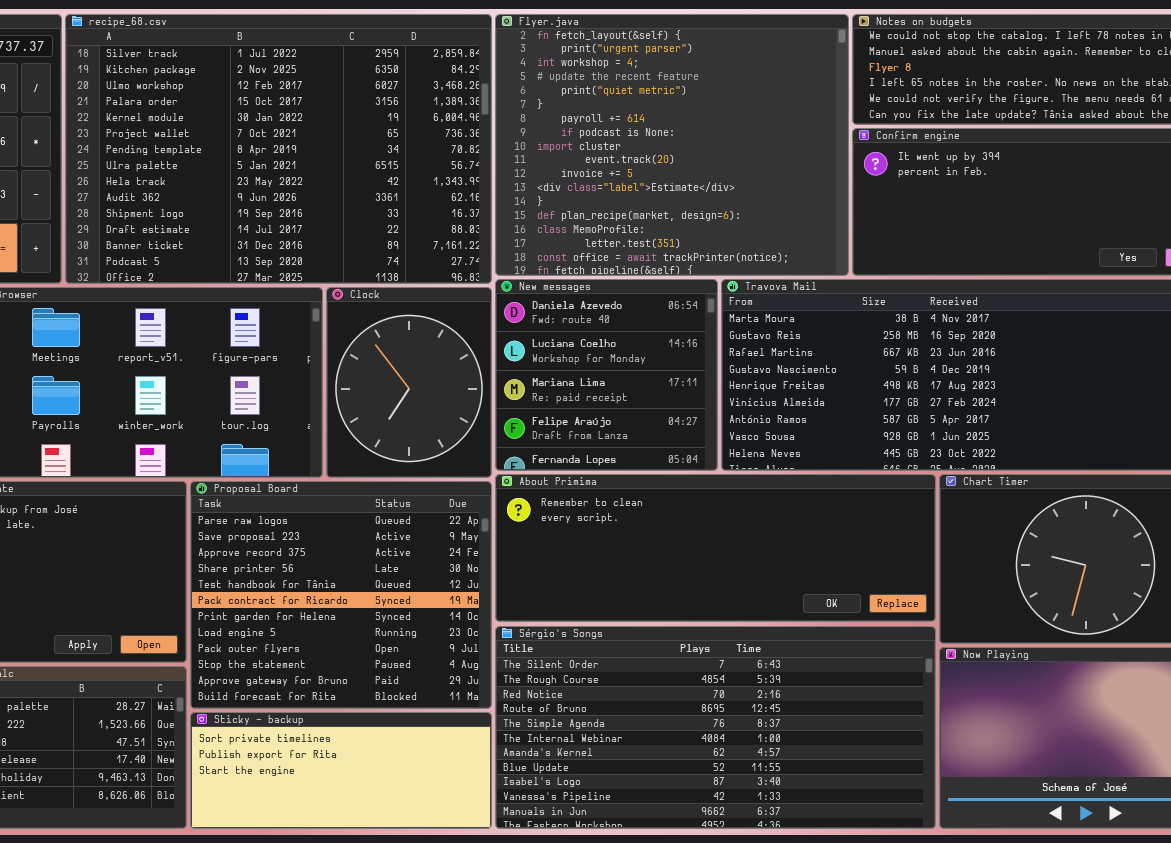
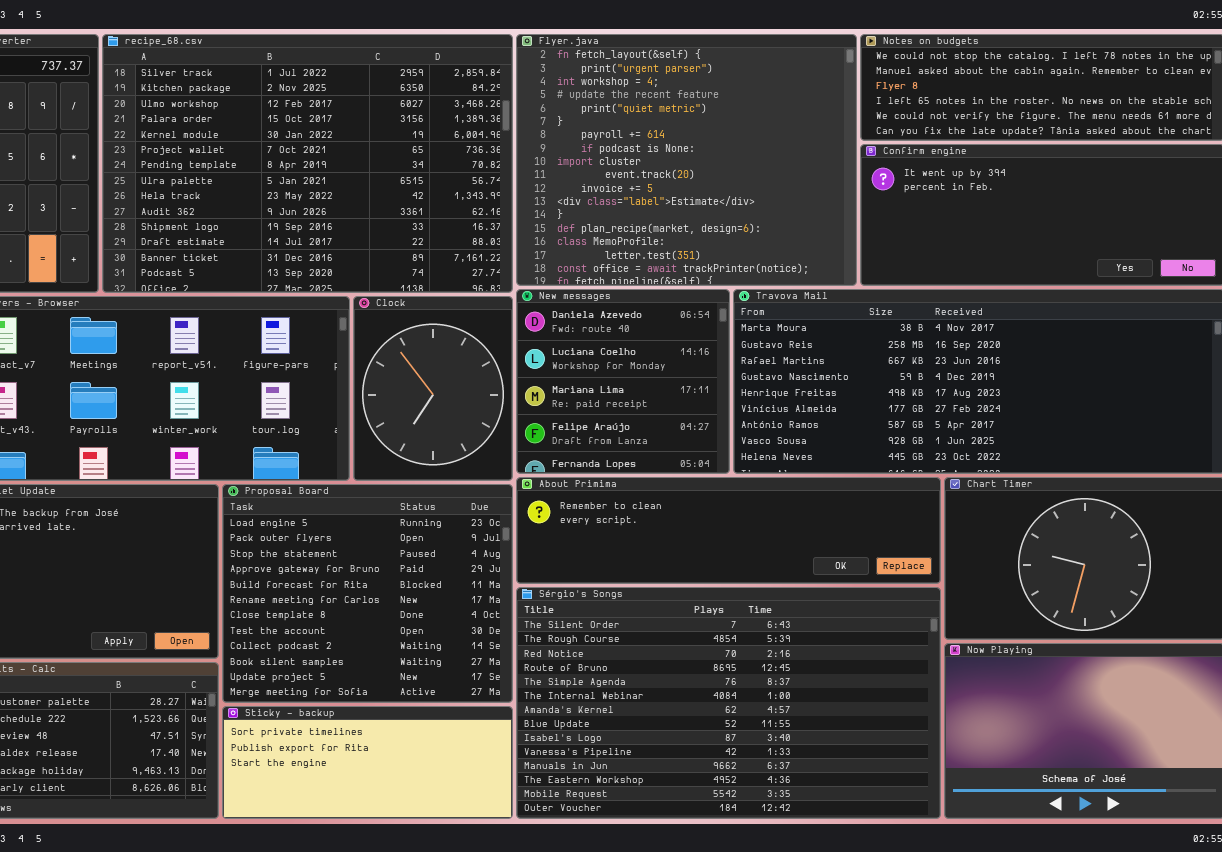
About Primima: [495,474,936,622] -> [516,477,941,584], resized
Proposal Board: [190,481,492,709] -> [222,484,513,703], scrolled down 7 rows
Sérgio's Songs: [495,626,936,829] -> [516,587,941,819], resized

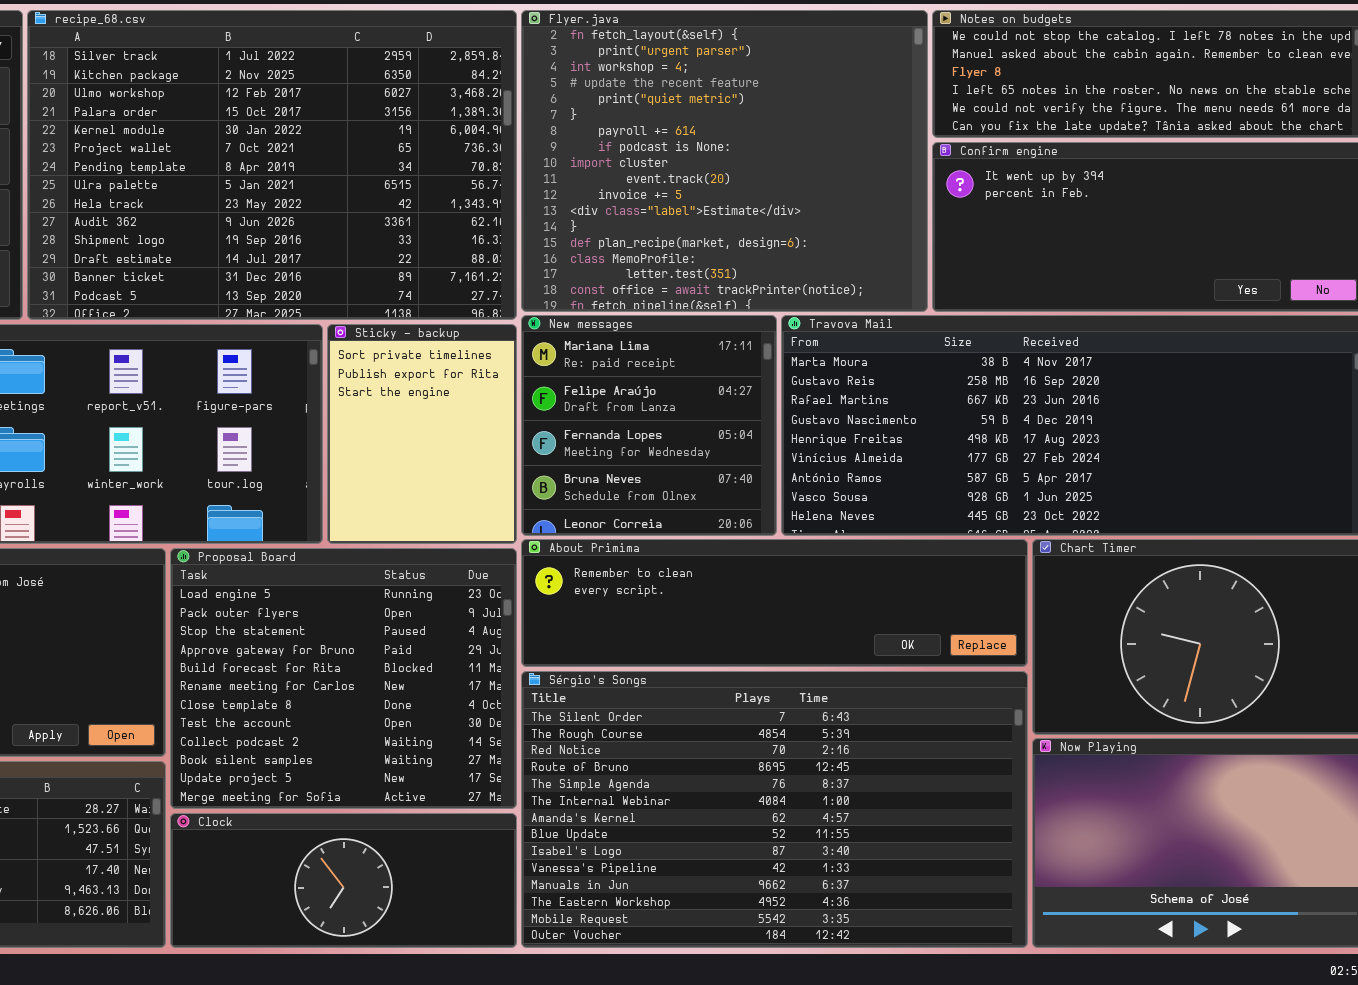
New messages: [516,289,730,474] -> [521,315,777,536], scrolled down 2 rows
Clock: [353,296,513,481] -> [170,813,517,948], moved, resized
Sticky - backup: [222,706,513,819] -> [327,324,517,544], moved, resized

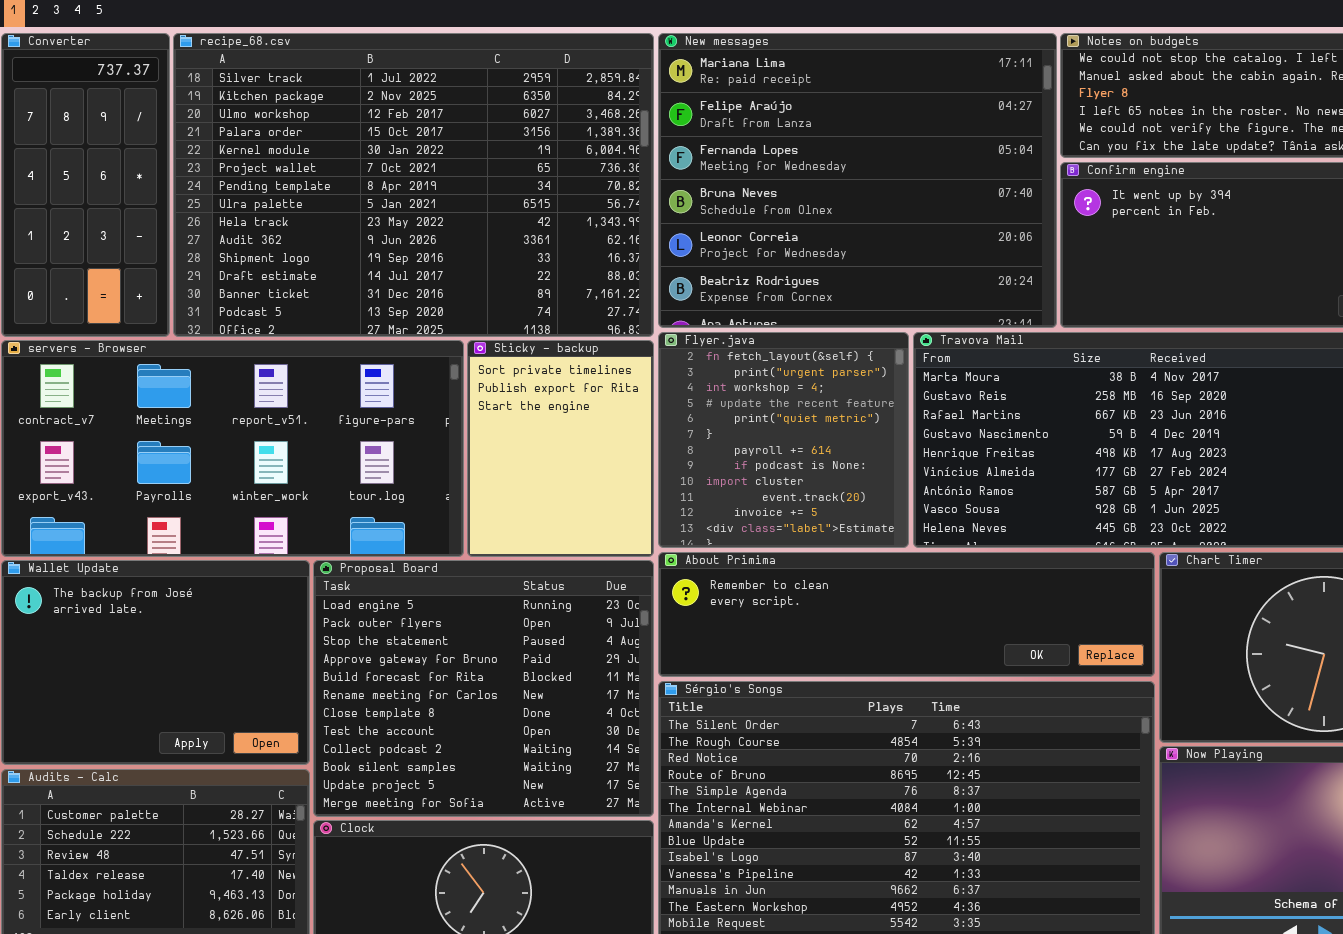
Flyer.java: [521,10,928,312] -> [658,332,909,548], moved, resized
New messages: [521,315,777,536] -> [658,33,1057,328], moved, resized

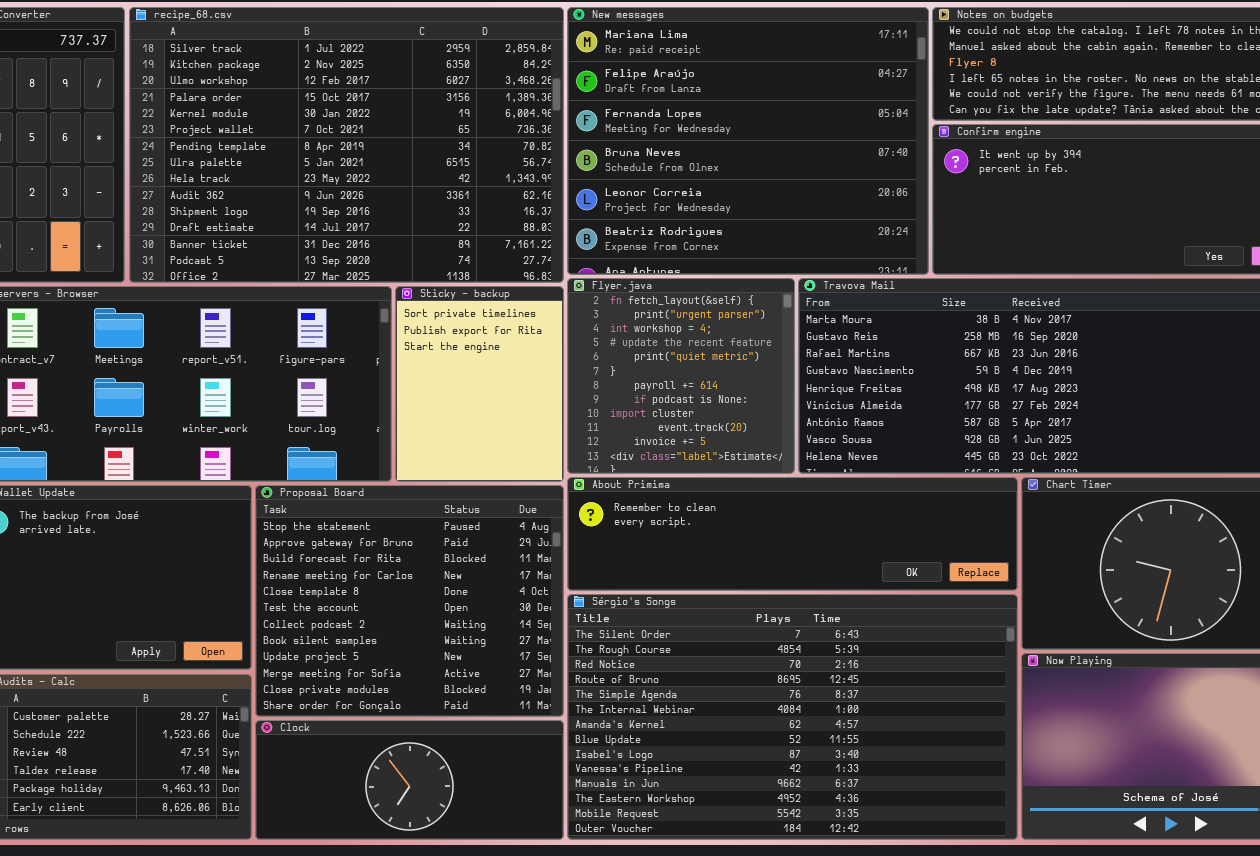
Proposal Board: [313,560,654,817] -> [255,485,564,717], scrolled down 2 rows

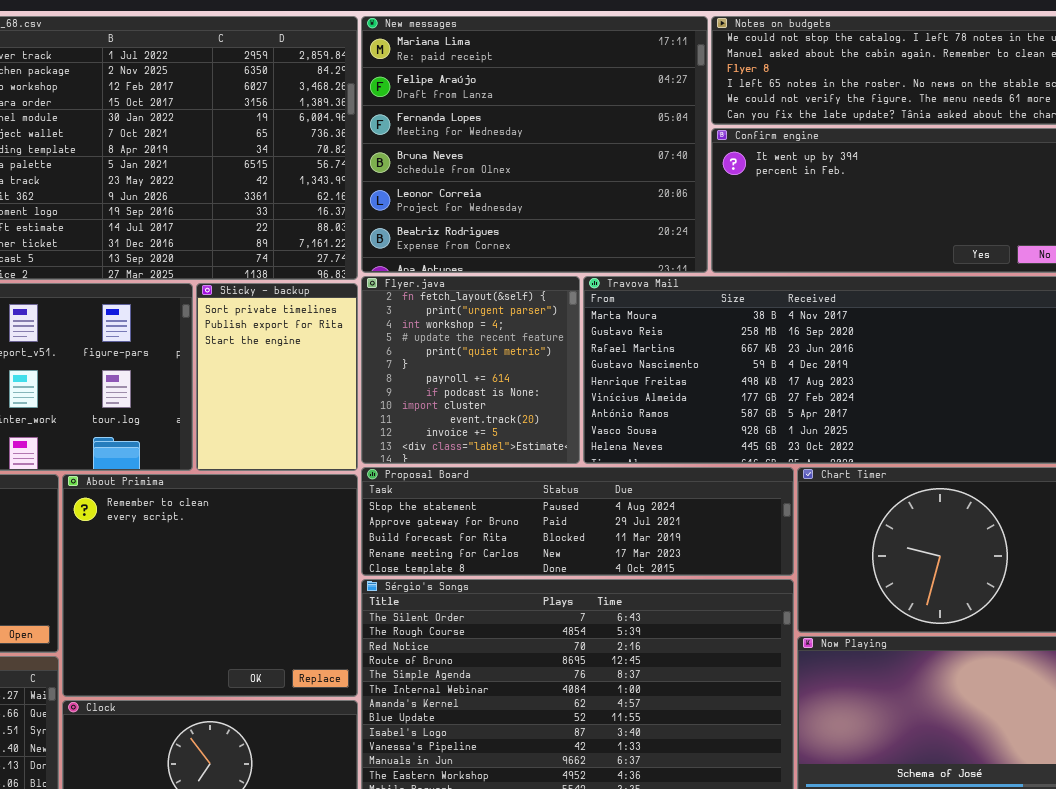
About Primima: [567,477,1018,591] -> [62,474,358,697], moved, resized
Proposal Board: [255,485,564,717] -> [361,467,794,576], moved, resized

